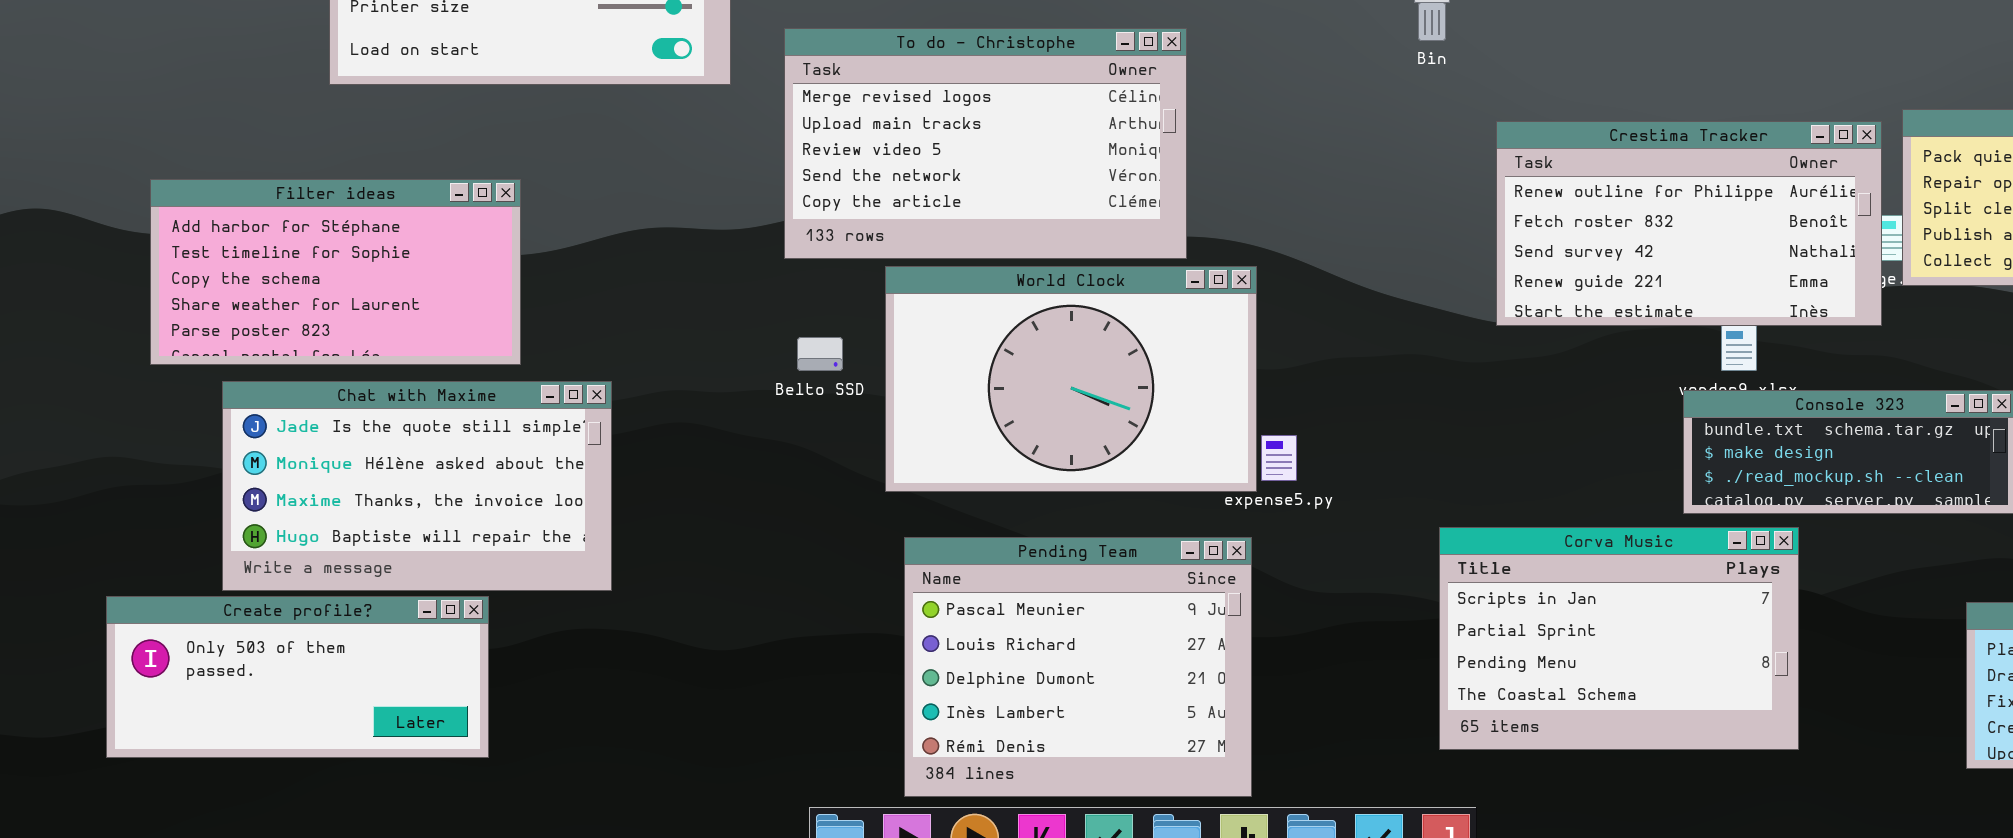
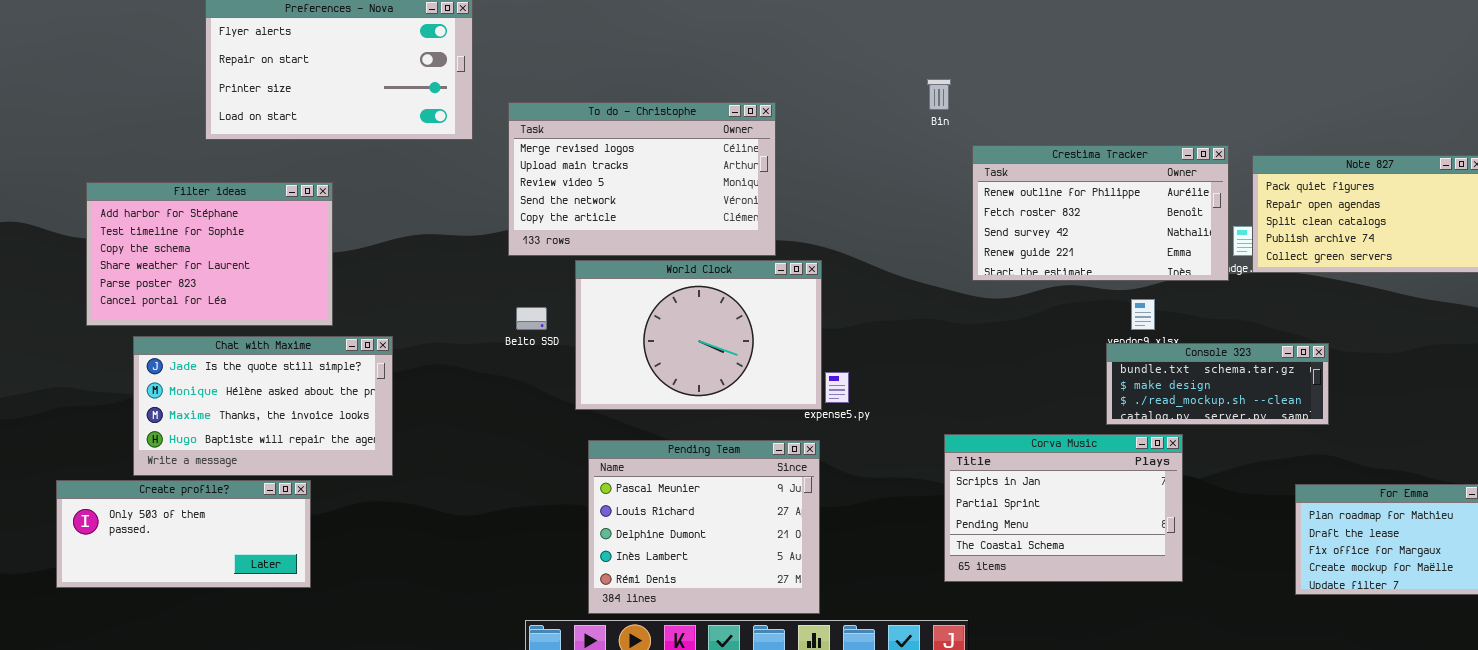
Crestima Tracker: [1496,121,1882,326] -> [972,145,1229,281], moved
Filter ideas: [150,179,521,365] -> [86,182,333,326], resized

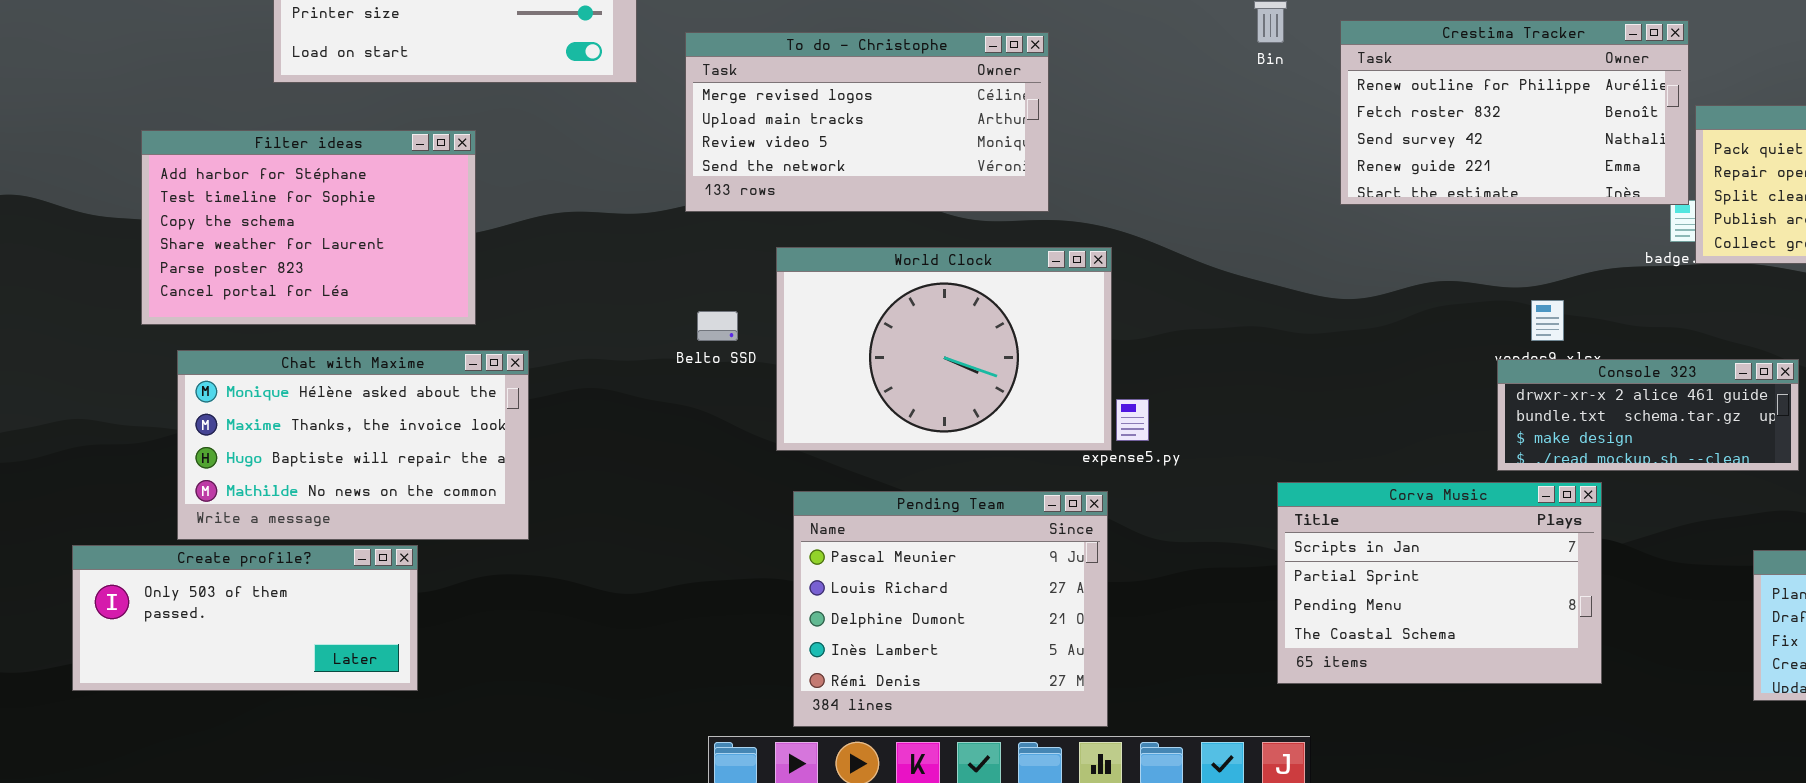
To do - Christophe: [508,102,776,256] -> [685,32,1049,212], resized
Crestima Tracker: [972,145,1229,281] -> [1340,20,1689,205], moved
Filter ideas: [86,182,333,326] -> [141,130,476,325], moved
Chat with Maxime: [133,336,393,476] -> [177,350,529,540], scrolled down 1 row
Console 323: [1106,343,1329,425] -> [1497,359,1799,471], scrolled up 1 row

